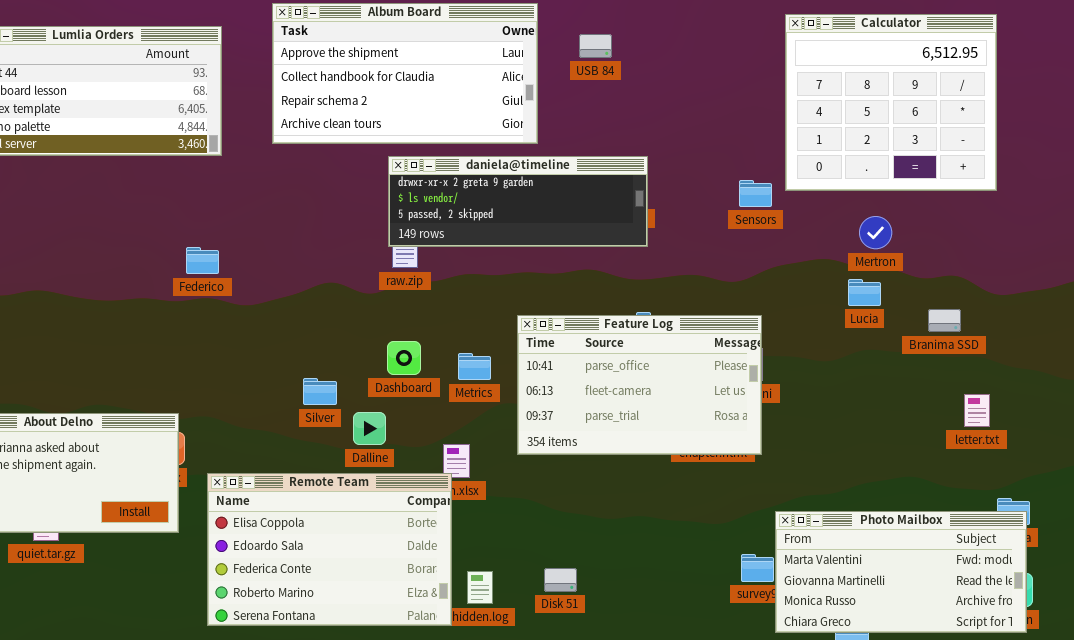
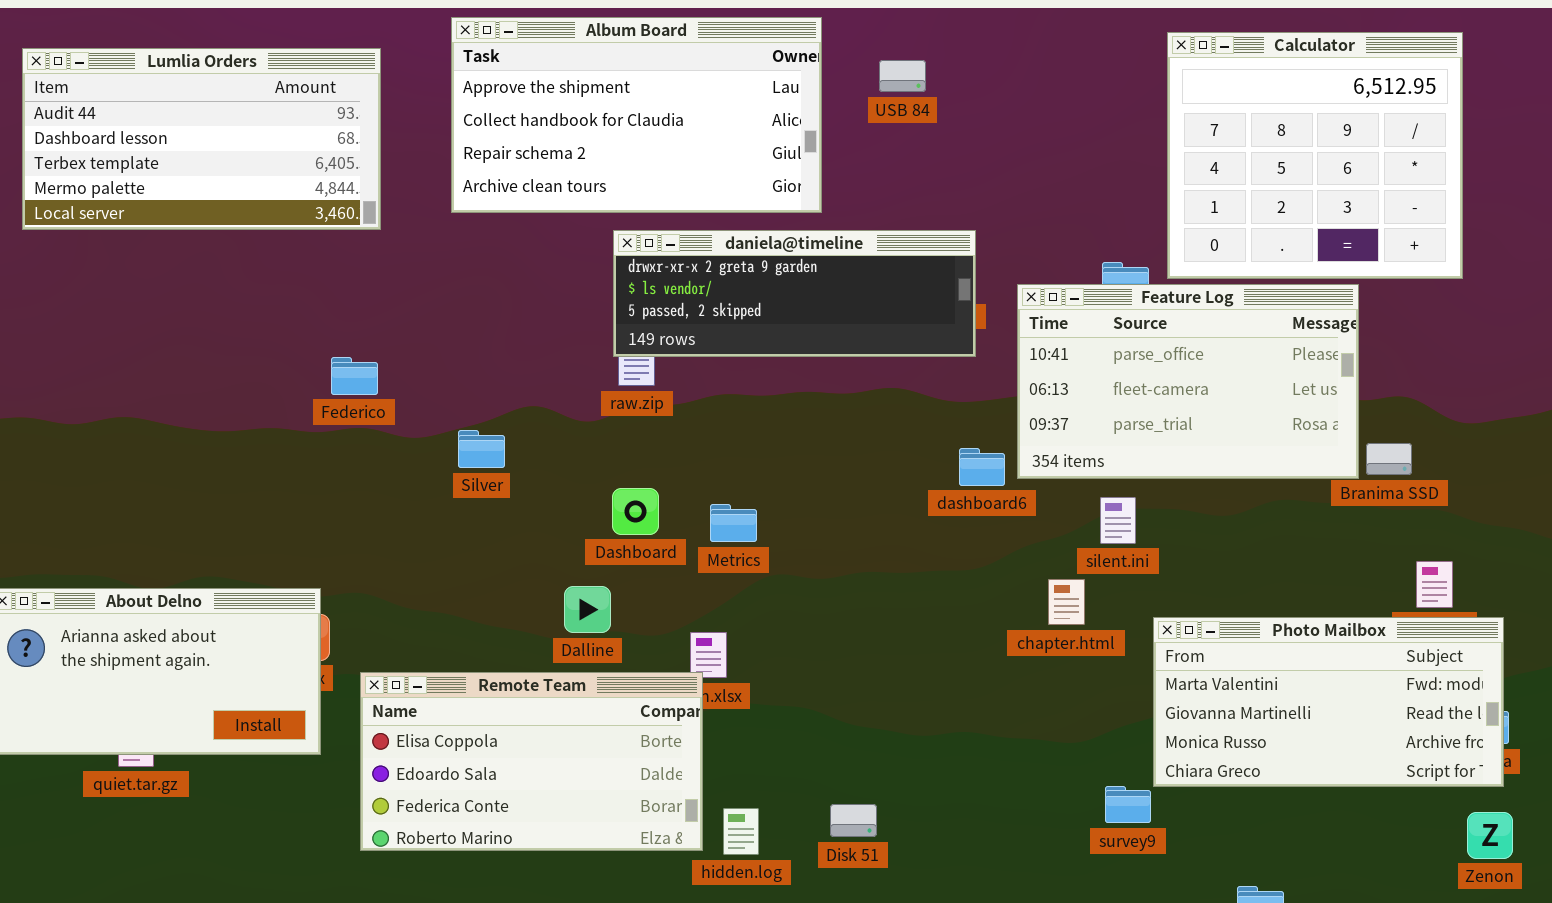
Feature Log: [517,315,762,455] -> [1017,284,1359,479], moved
Silver: [303,378,337,405] -> [458,430,505,468], moved
Remote Team: [207,473,452,626] -> [360,672,703,851], resized
Photo Mailbox: [775,511,1027,633] -> [1153,617,1504,787], moved

